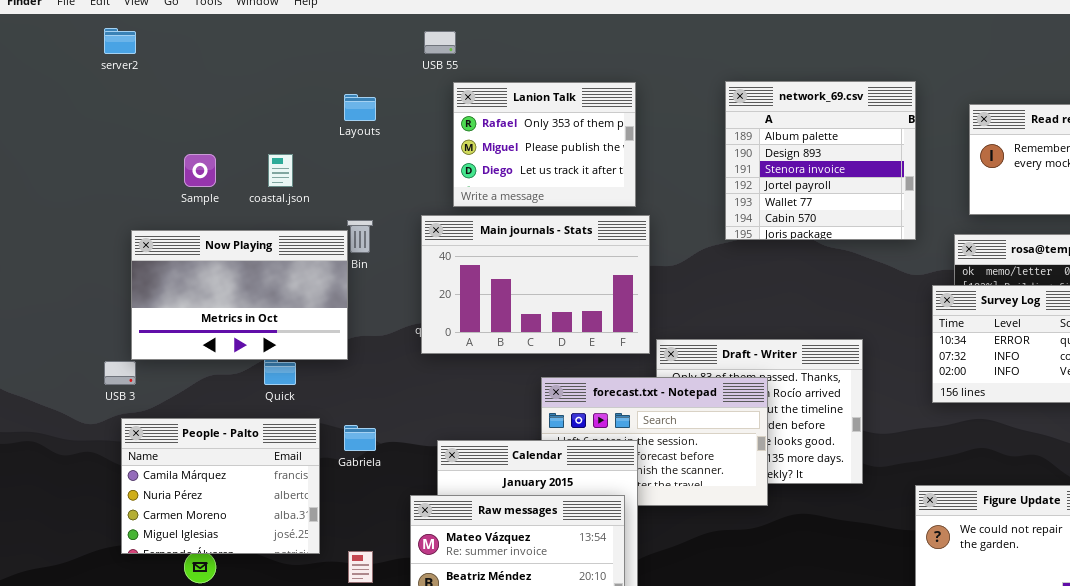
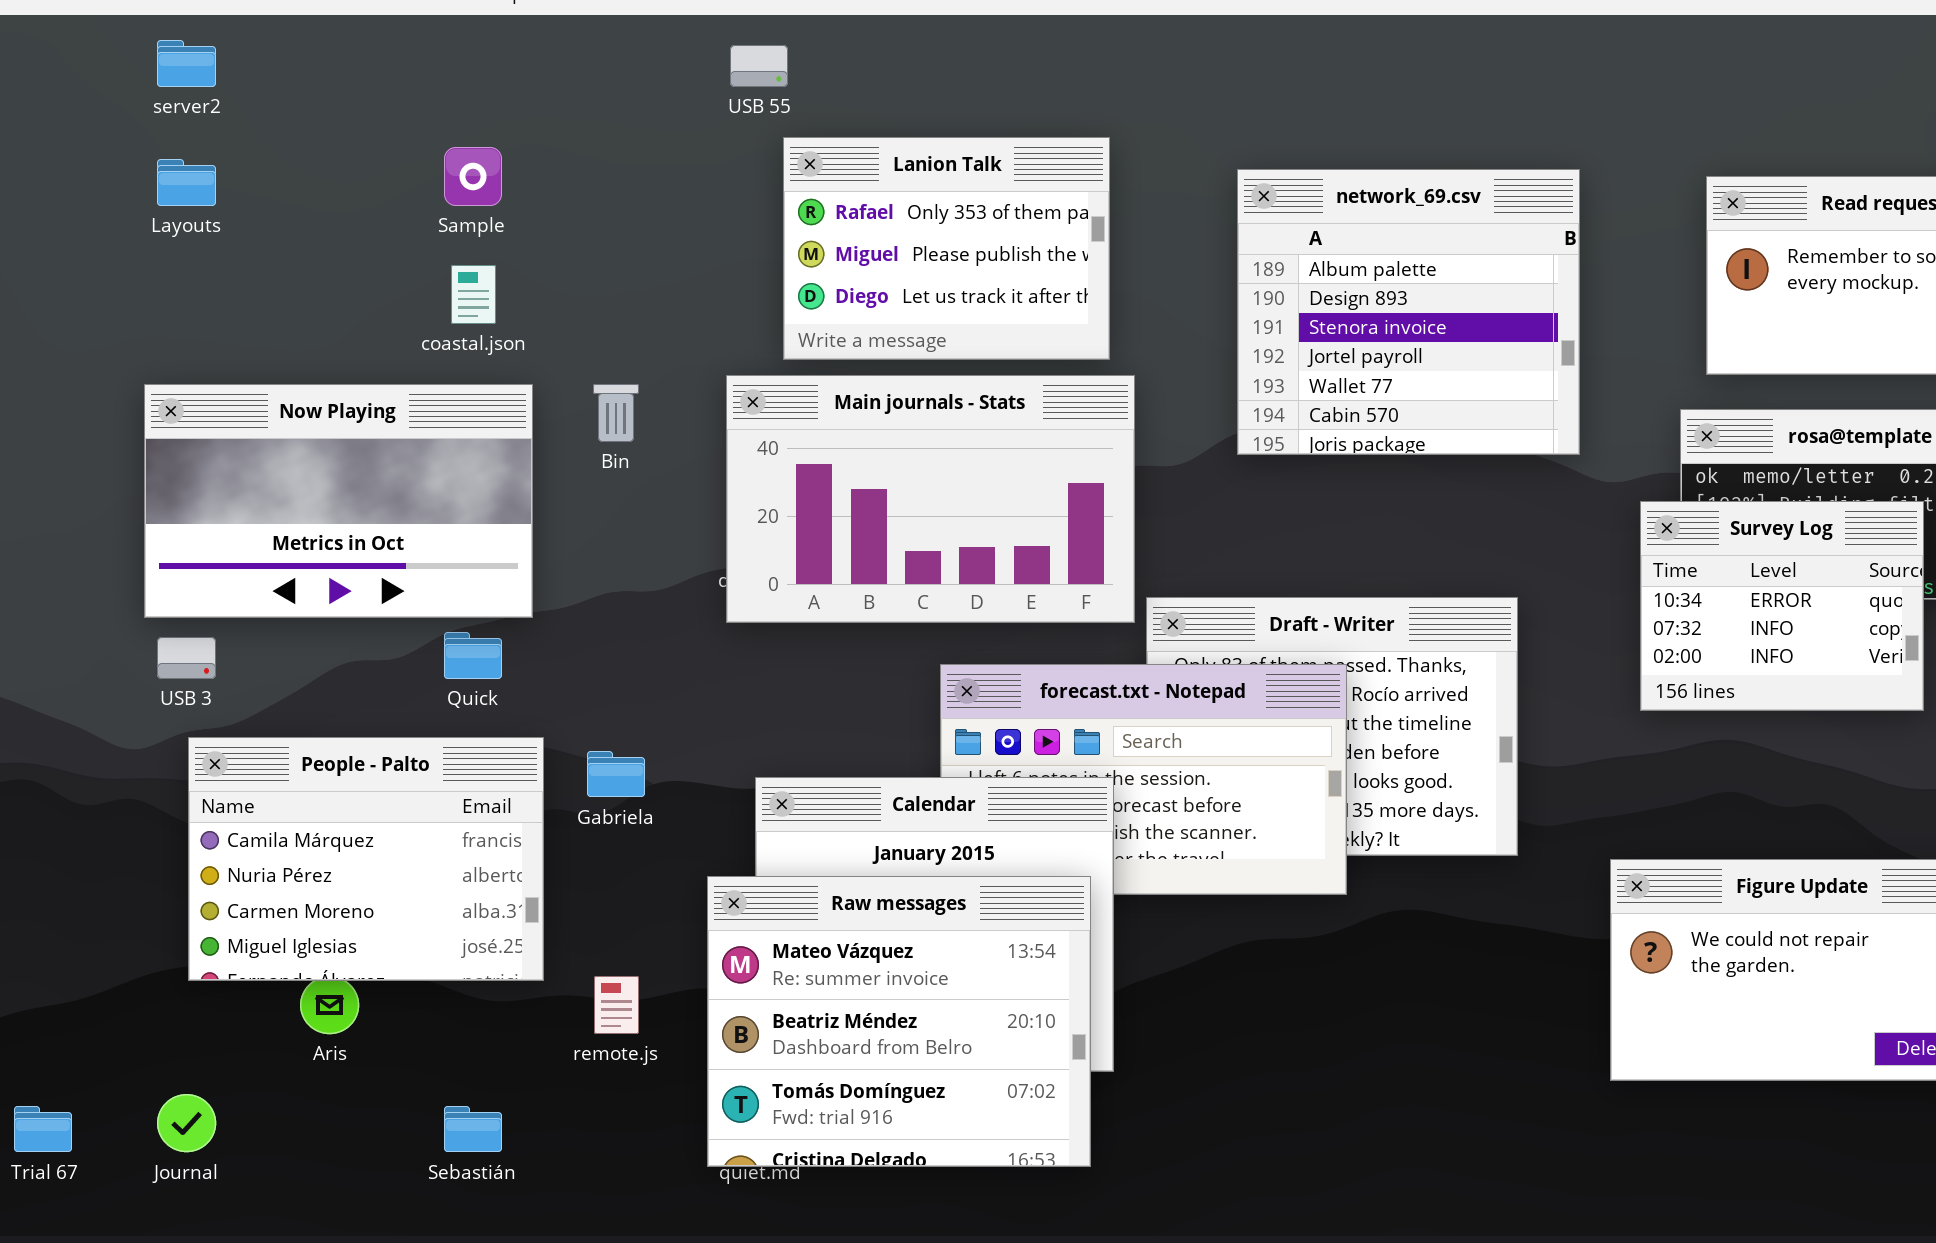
network_69.csv: [725,81,916,240] -> [1237,169,1580,455], moved
Layouts: [344,94,376,121] -> [157,159,216,206], moved
Sample: [184,154,216,187] -> [444,147,502,206], moved
Now Playing: [131,230,348,360] -> [144,384,533,618], moved

